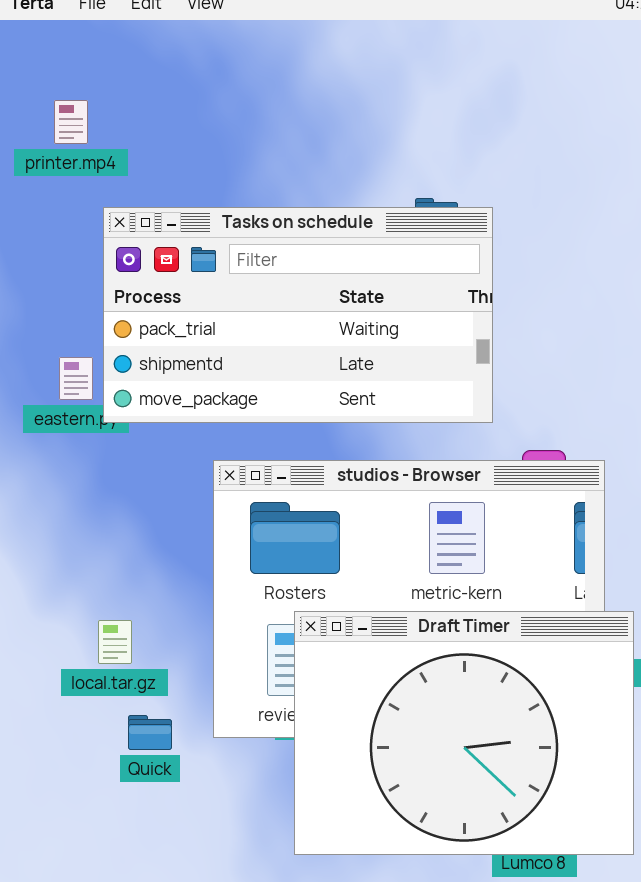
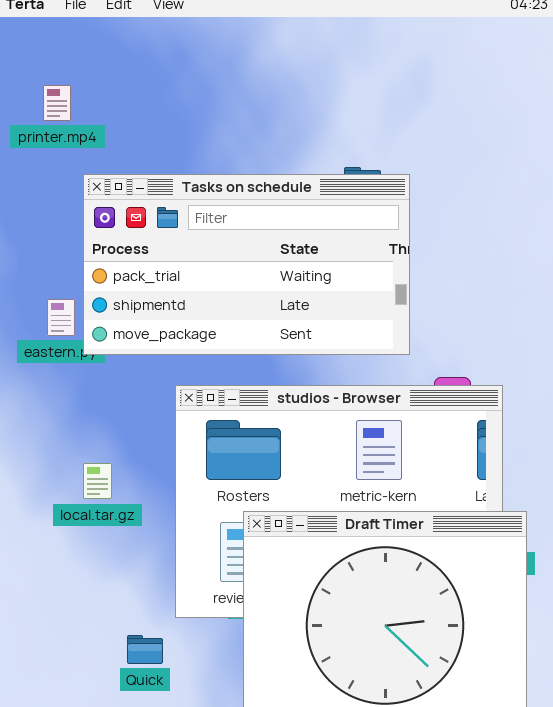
local.tar.gz: [98,620,132,664] -> [83,463,112,499], moved
Quick: [128,715,172,750] -> [127,635,163,664], moved

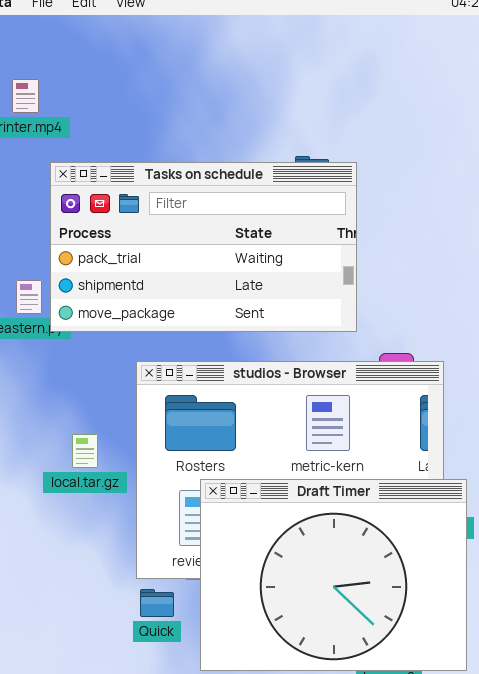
local.tar.gz: [83,463,112,499] -> [72,434,98,468], moved
Quick: [127,635,163,664] -> [140,589,174,617], moved

